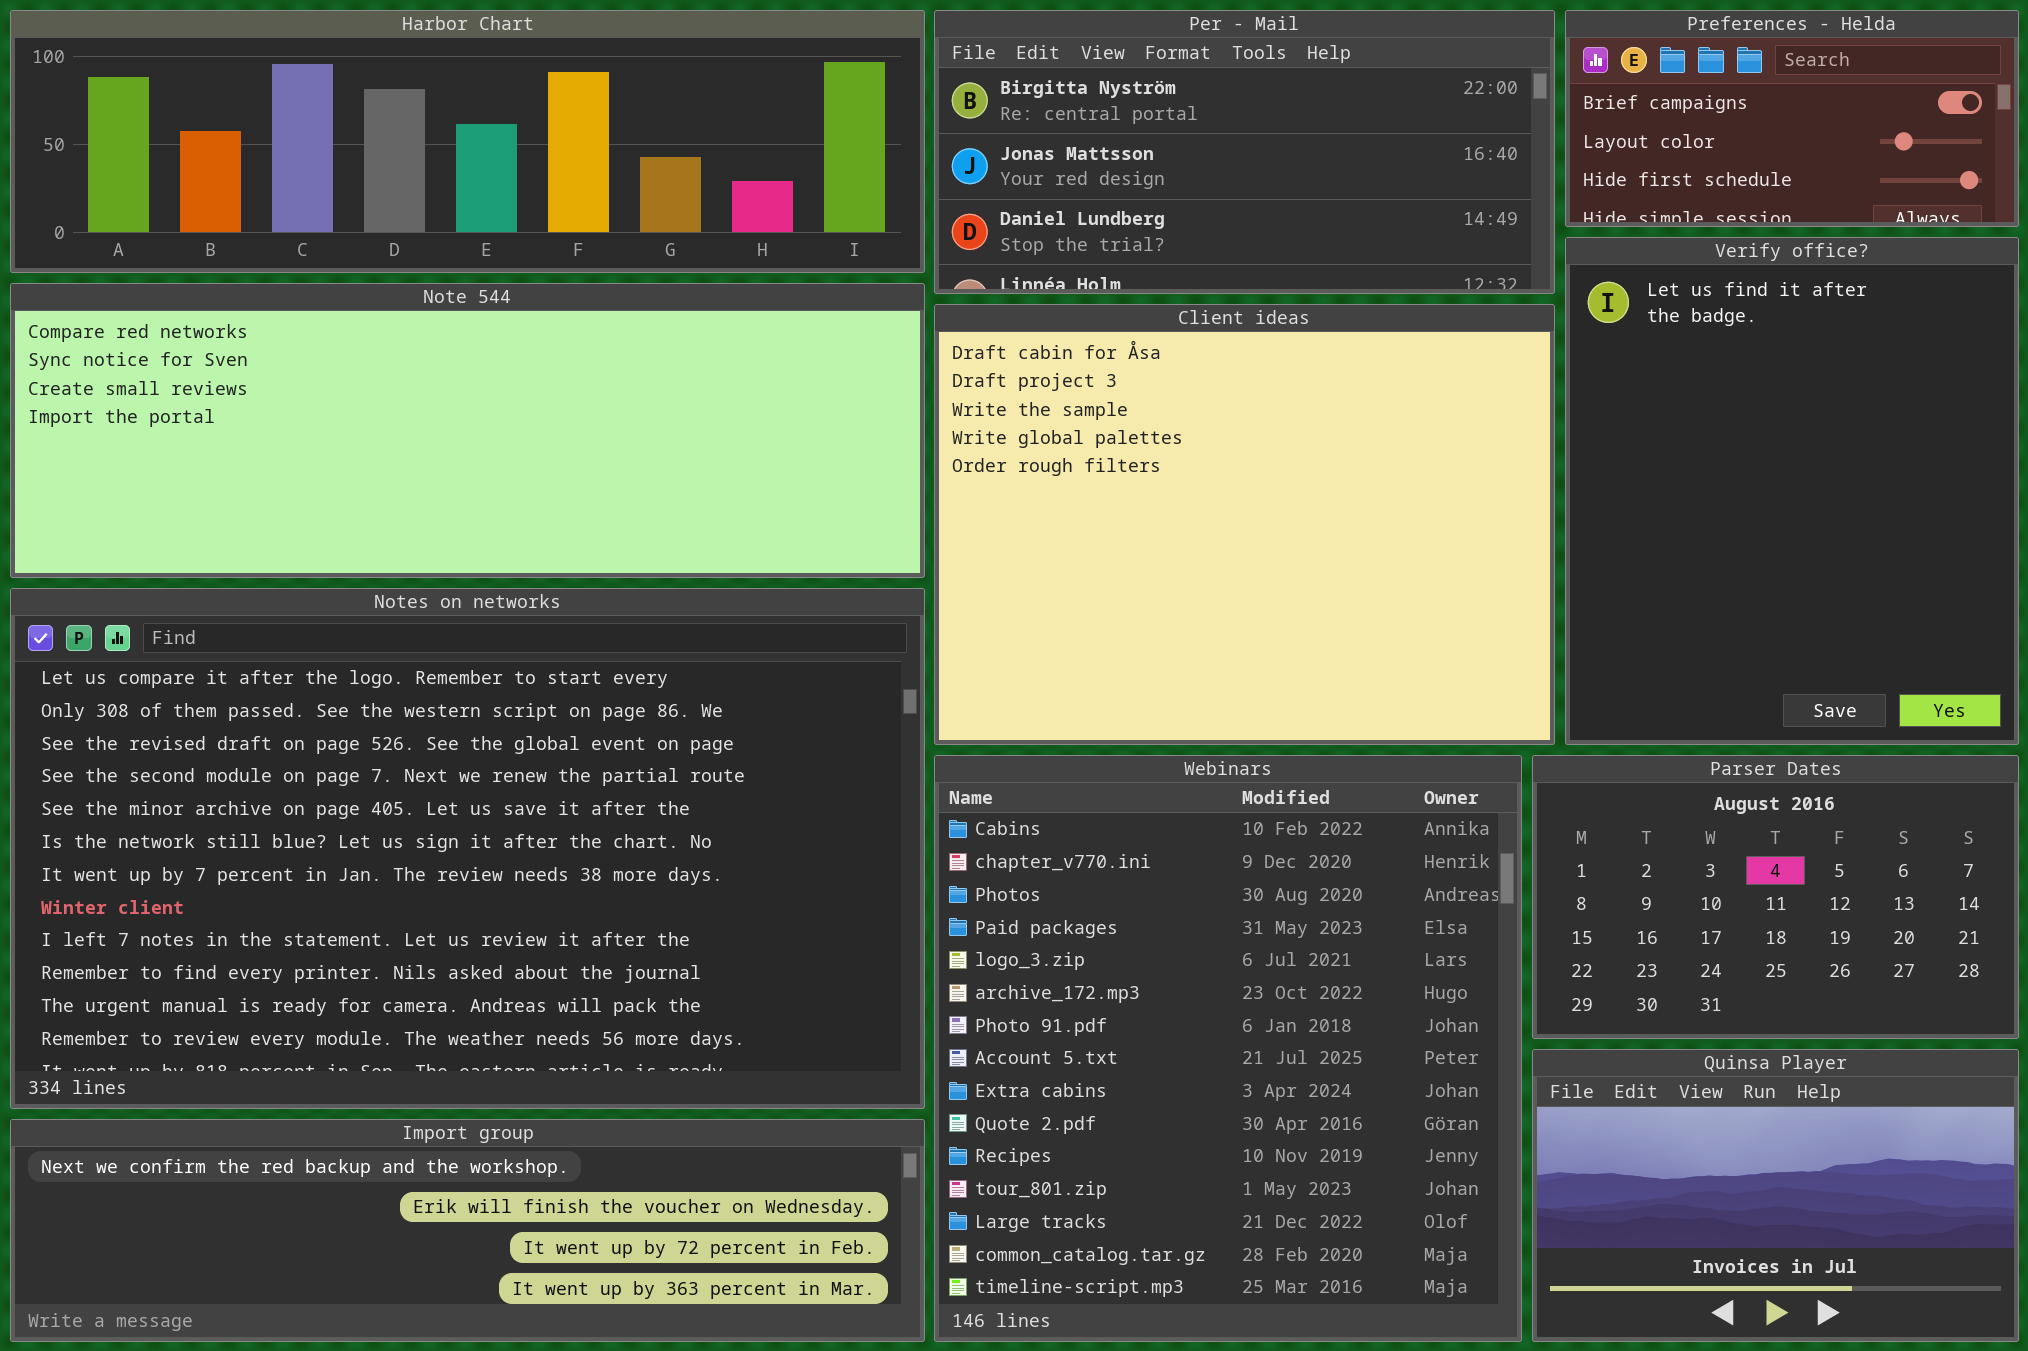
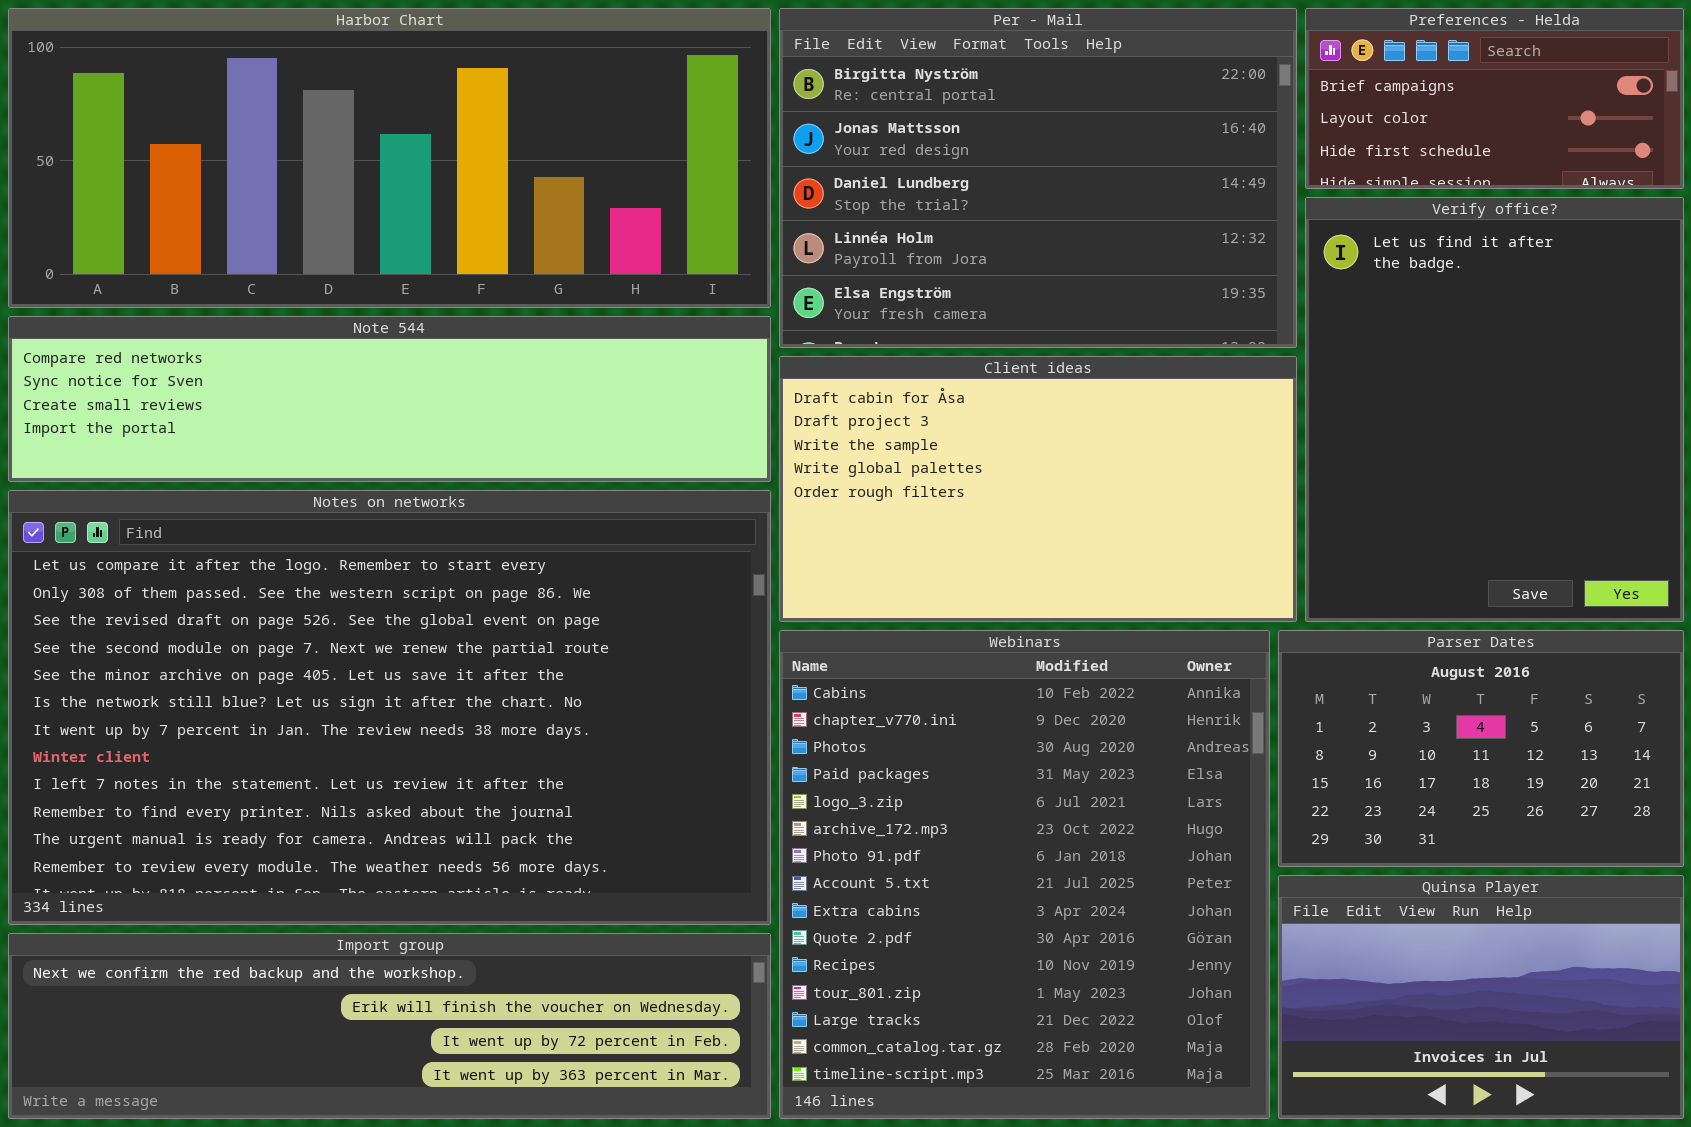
Harbor Chart: [10,10,925,273] -> [8,8,771,308], resized
Per - Mail: [934,10,1555,294] -> [779,8,1297,348], resized
Note 544: [10,283,925,578] -> [8,316,771,482], resized
Client ideas: [934,304,1555,745] -> [779,356,1297,622], resized

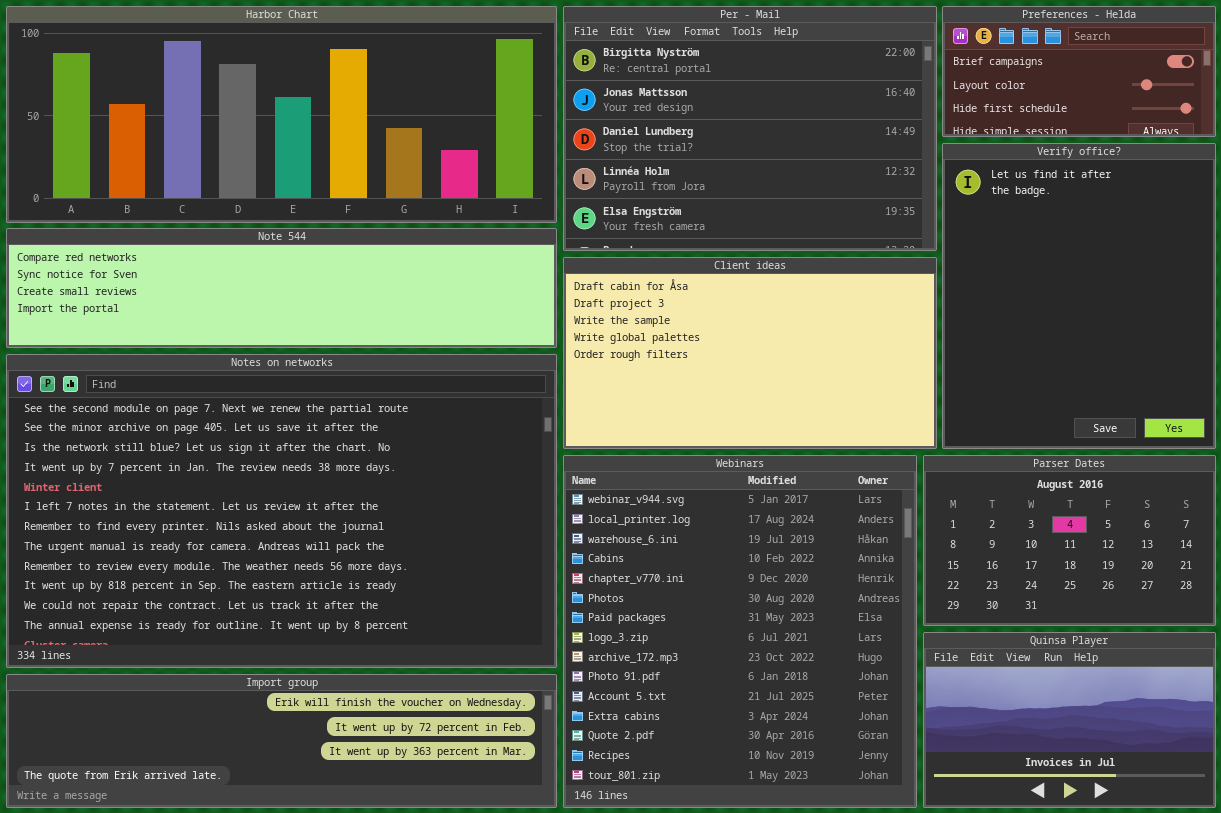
Notes on networks: [8,490,771,925] -> [6,354,557,668], scrolled down 3 rows
Webinars: [779,630,1270,1119] -> [563,455,917,808], scrolled up 3 rows
Import group: [8,933,771,1119] -> [6,674,557,808], scrolled down 1 row

